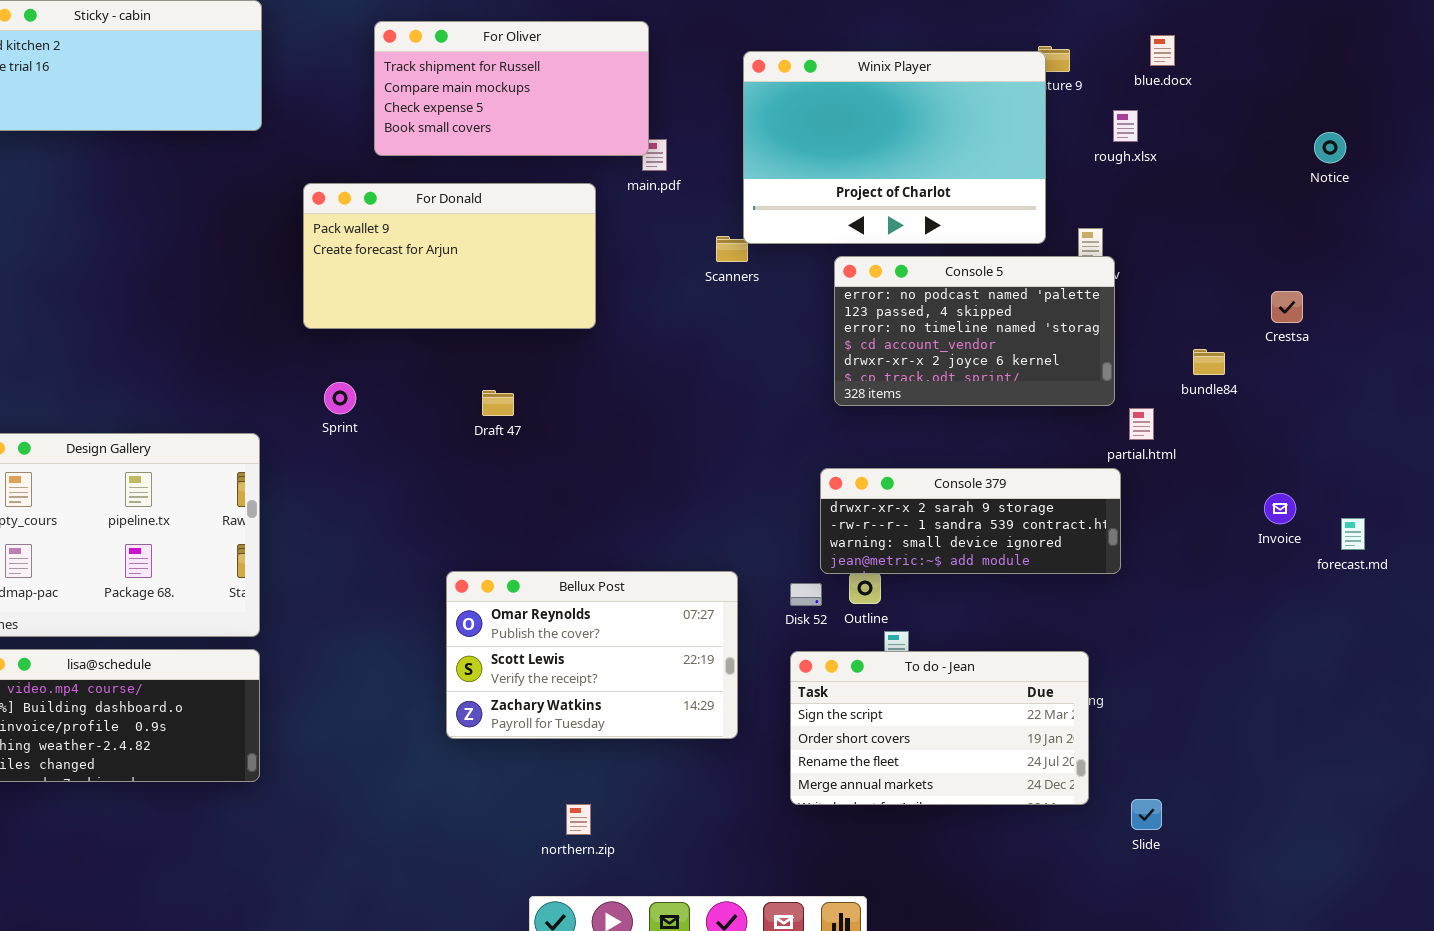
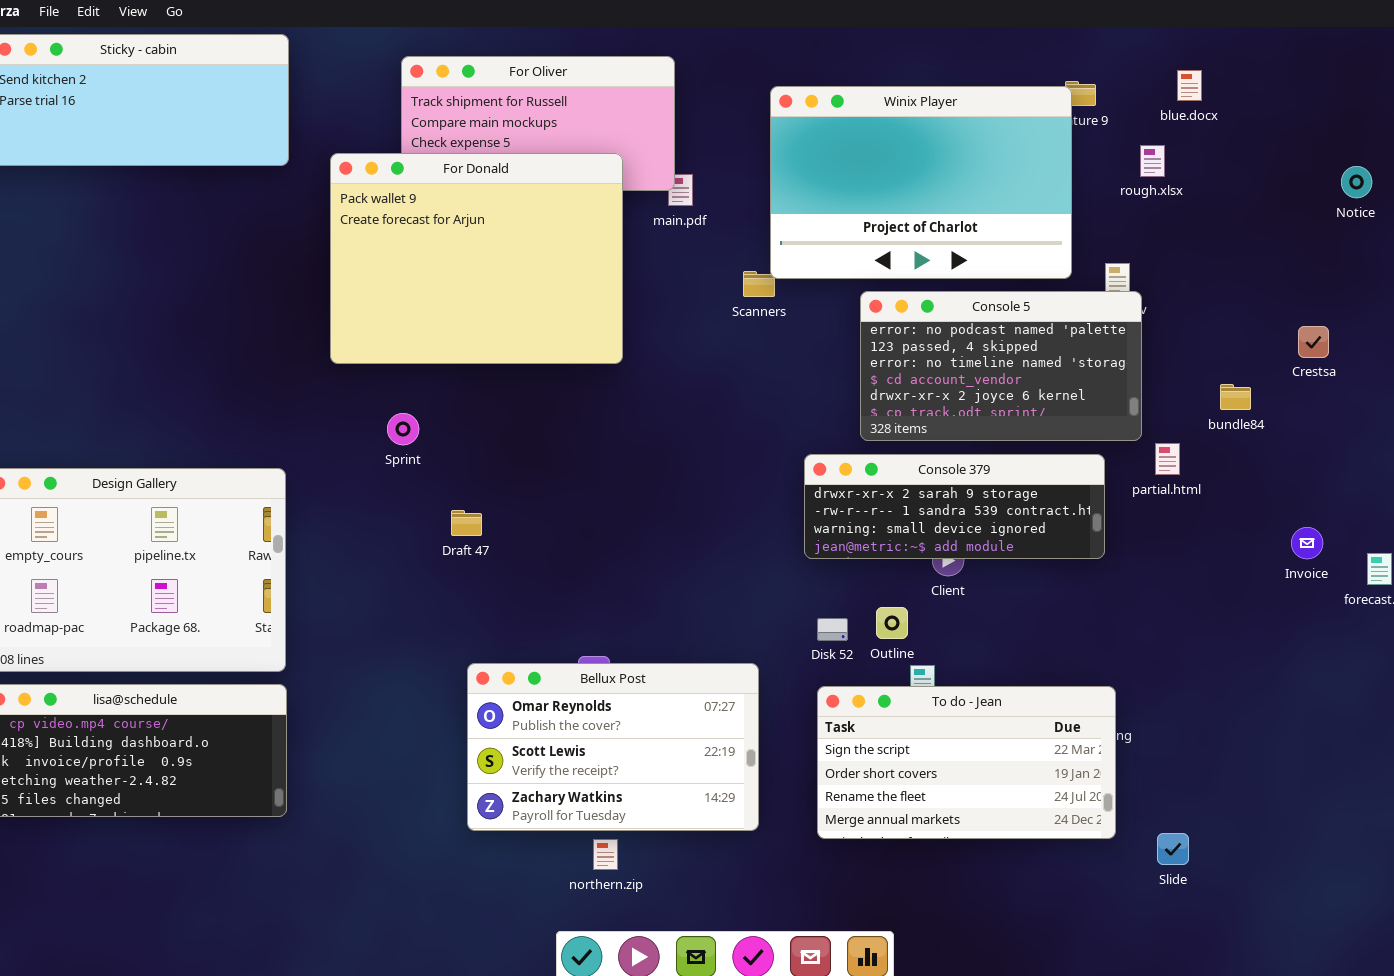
For Donald: [303,183,596,329] -> [330,153,623,364], resized
Sprint: [324,382,356,414] -> [387,413,419,445], moved
Draft 47: [482,390,514,416] -> [451,510,482,536], moved
Console 379: [820,468,1121,574] -> [804,454,1105,559], moved
Bellux Post: [446,571,738,739] -> [467,663,759,831], moved

